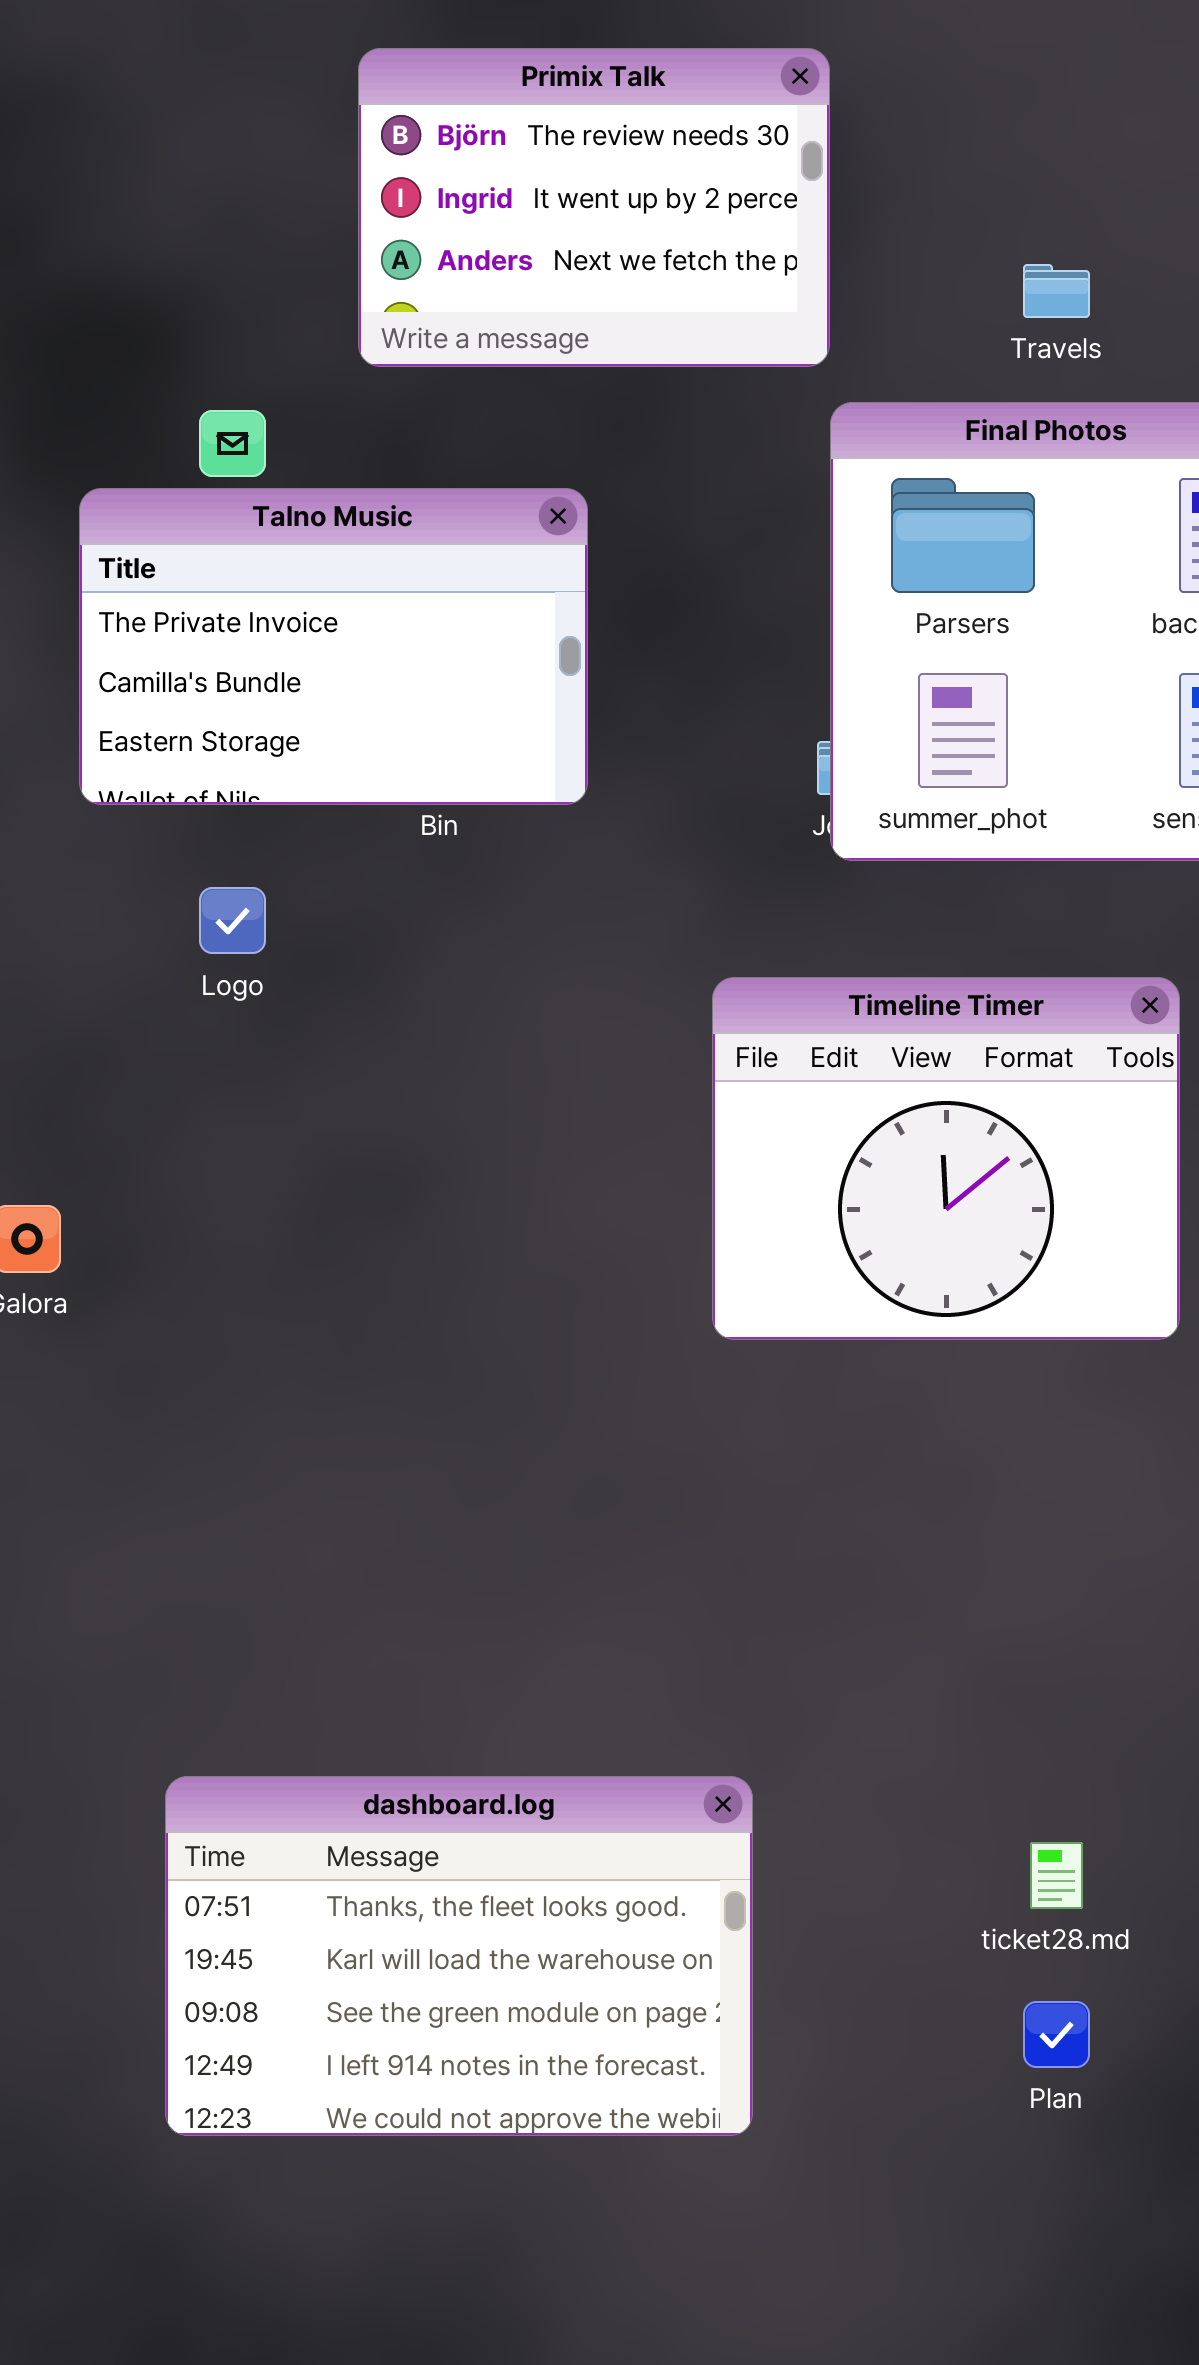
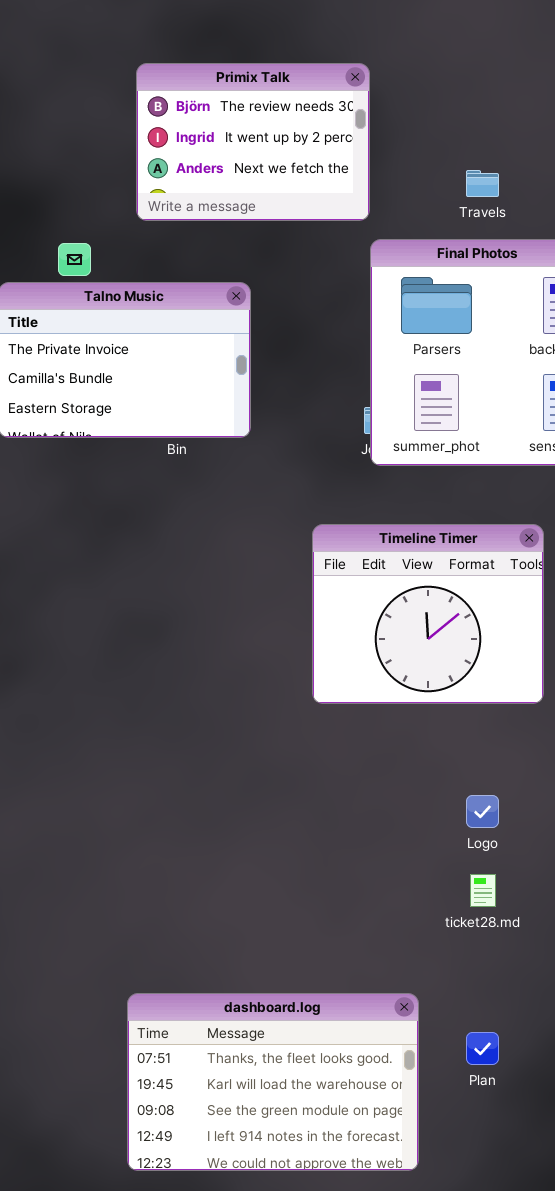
Logo: [199,887,266,954] -> [466,795,499,828], moved
dashboard.log: [165,1776,753,2136] -> [127,993,419,1171], moved
ticket28.md: [1030,1842,1083,1909] -> [470,874,496,907], moved

